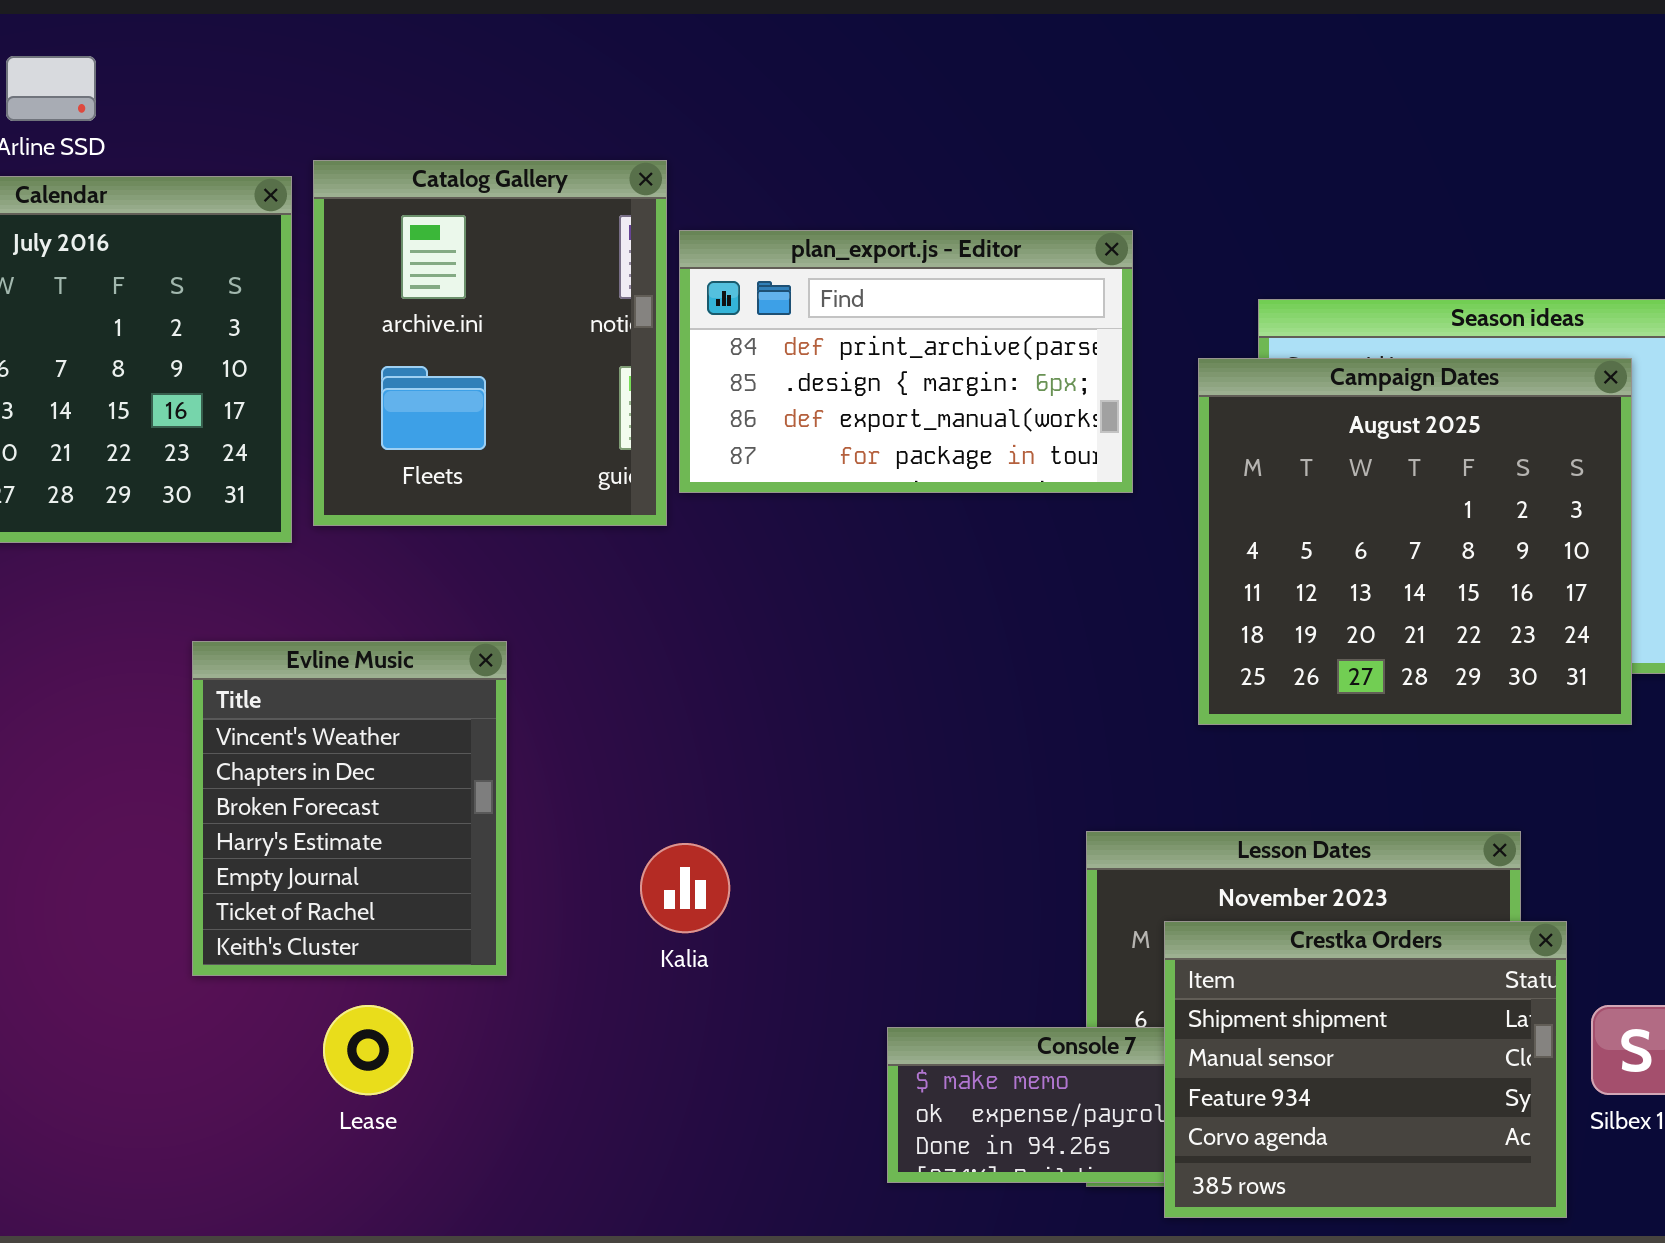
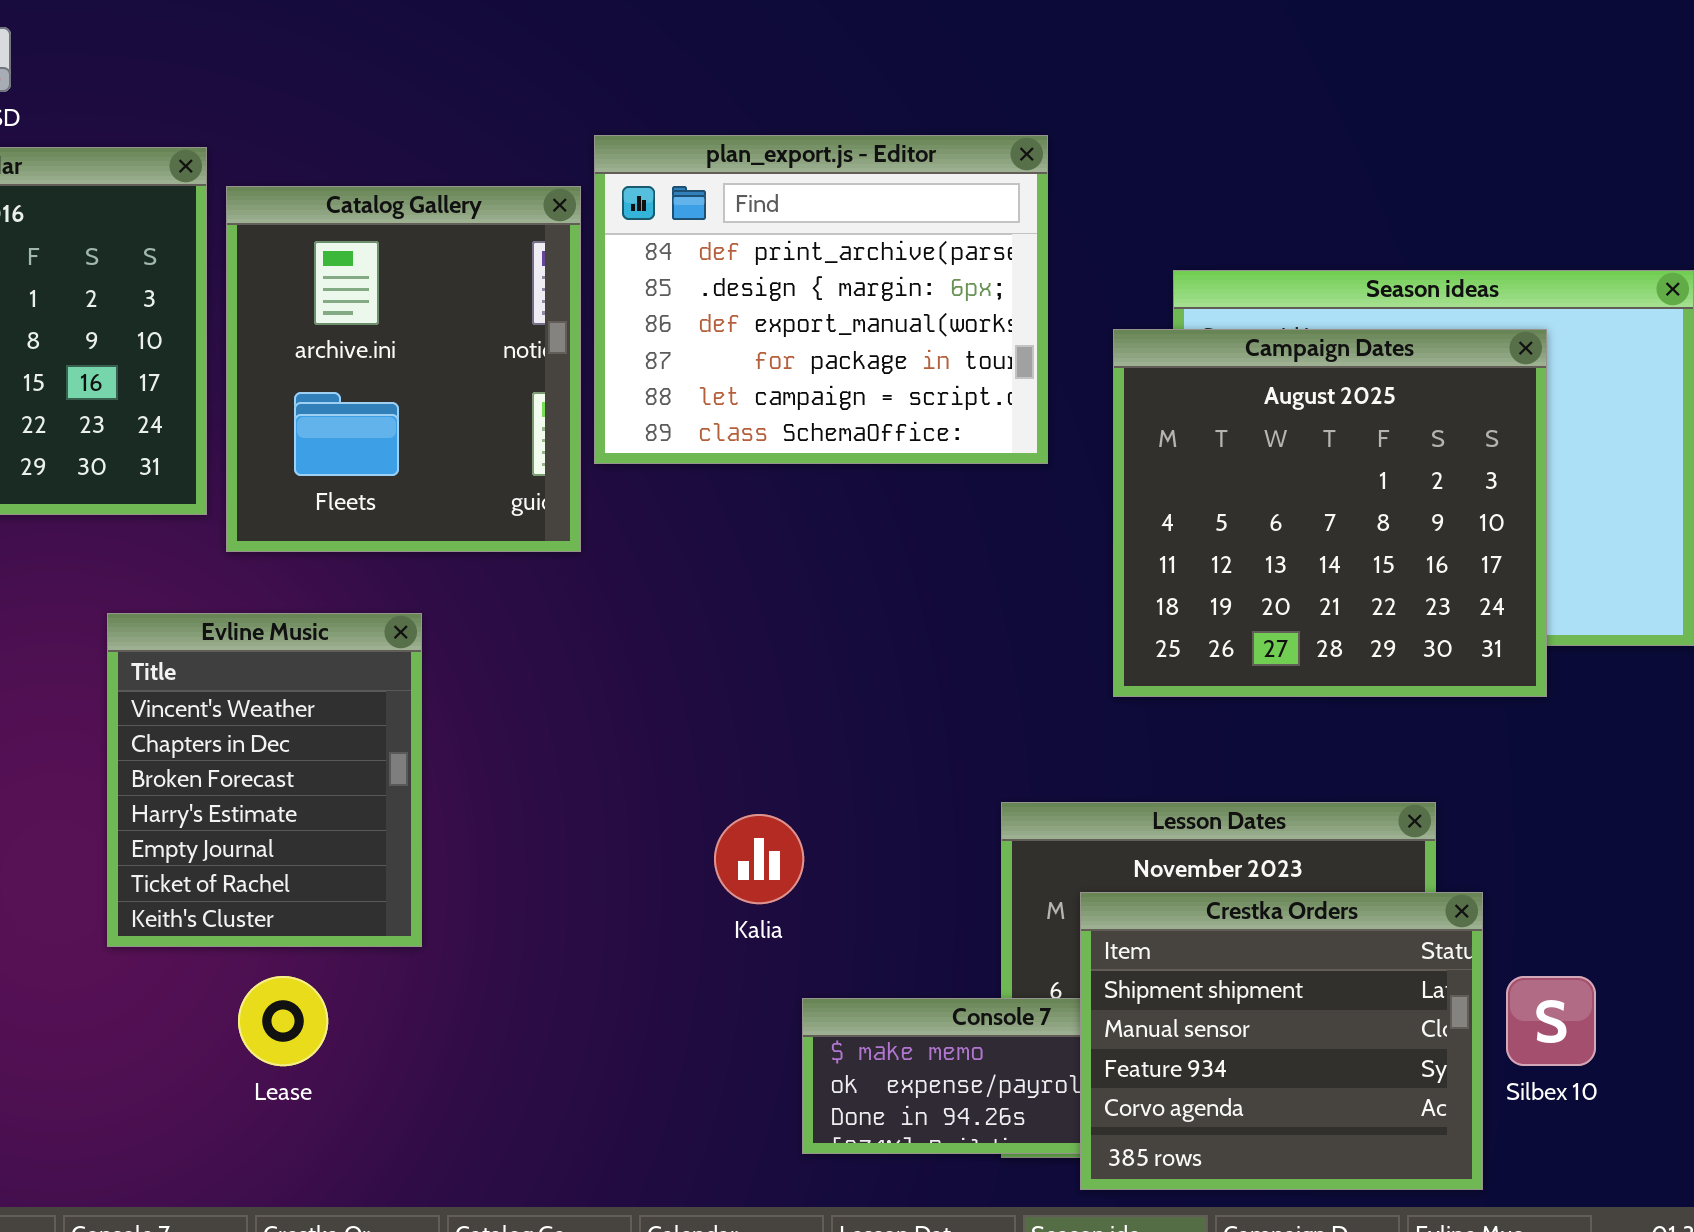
Catalog Gallery: [313,160,667,526] -> [226,186,581,552], moved
plan_export.js - Editor: [679,230,1133,493] -> [594,135,1048,464], resized
Kalia: [640,843,730,933] -> [714,814,804,904], moved

